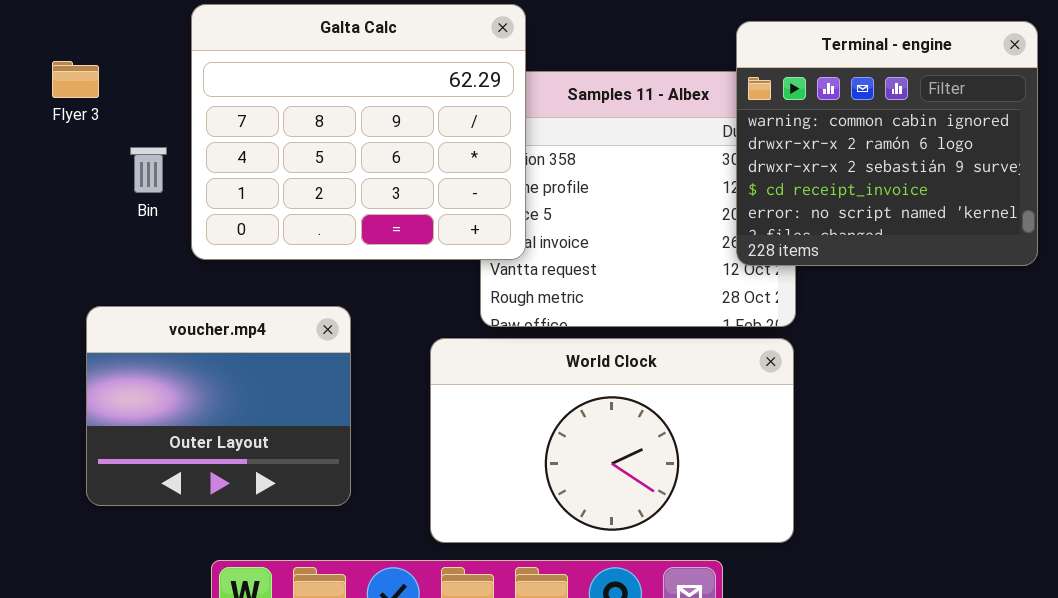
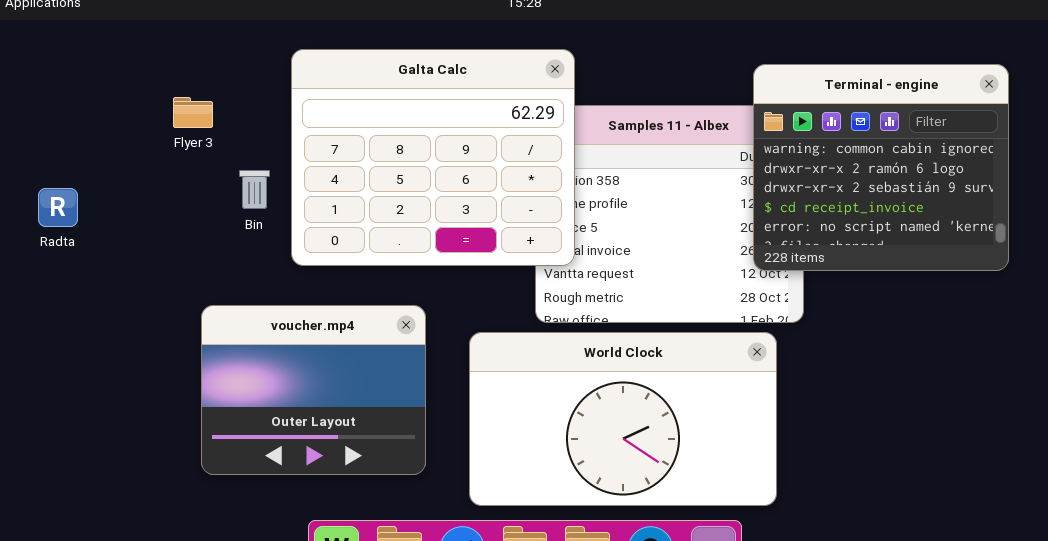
World Clock: [430,338,794,543] -> [469,332,777,506], moved

